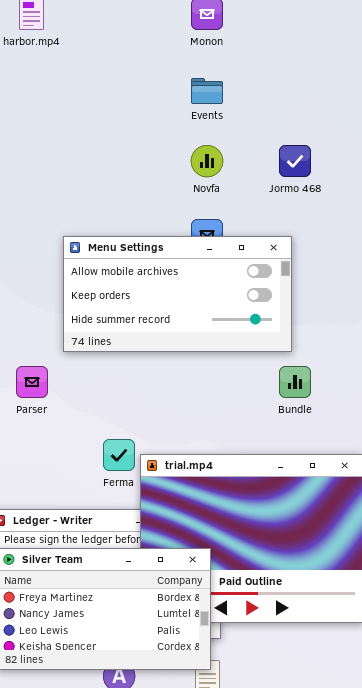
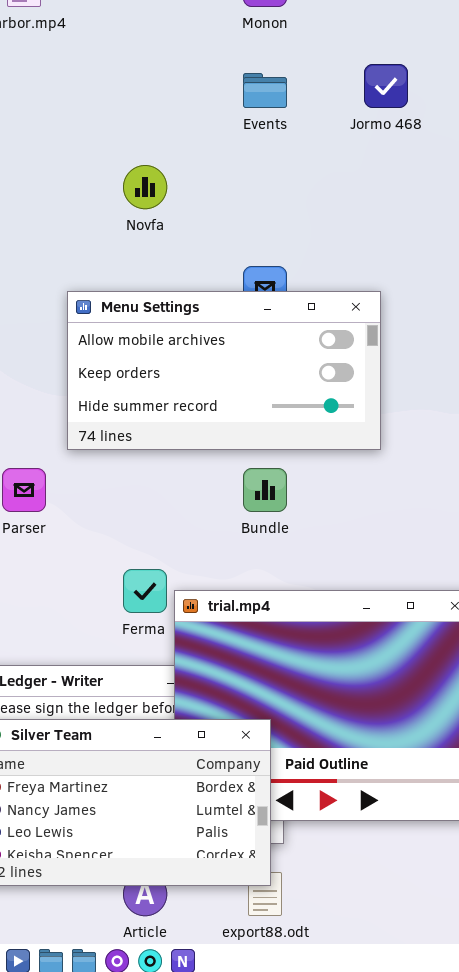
Novfa: [191,145,223,177] -> [123,165,167,209], moved
Jormo 468: [279,145,311,177] -> [364,64,408,108], moved
Bundle: [279,366,311,398] -> [243,468,287,512], moved

